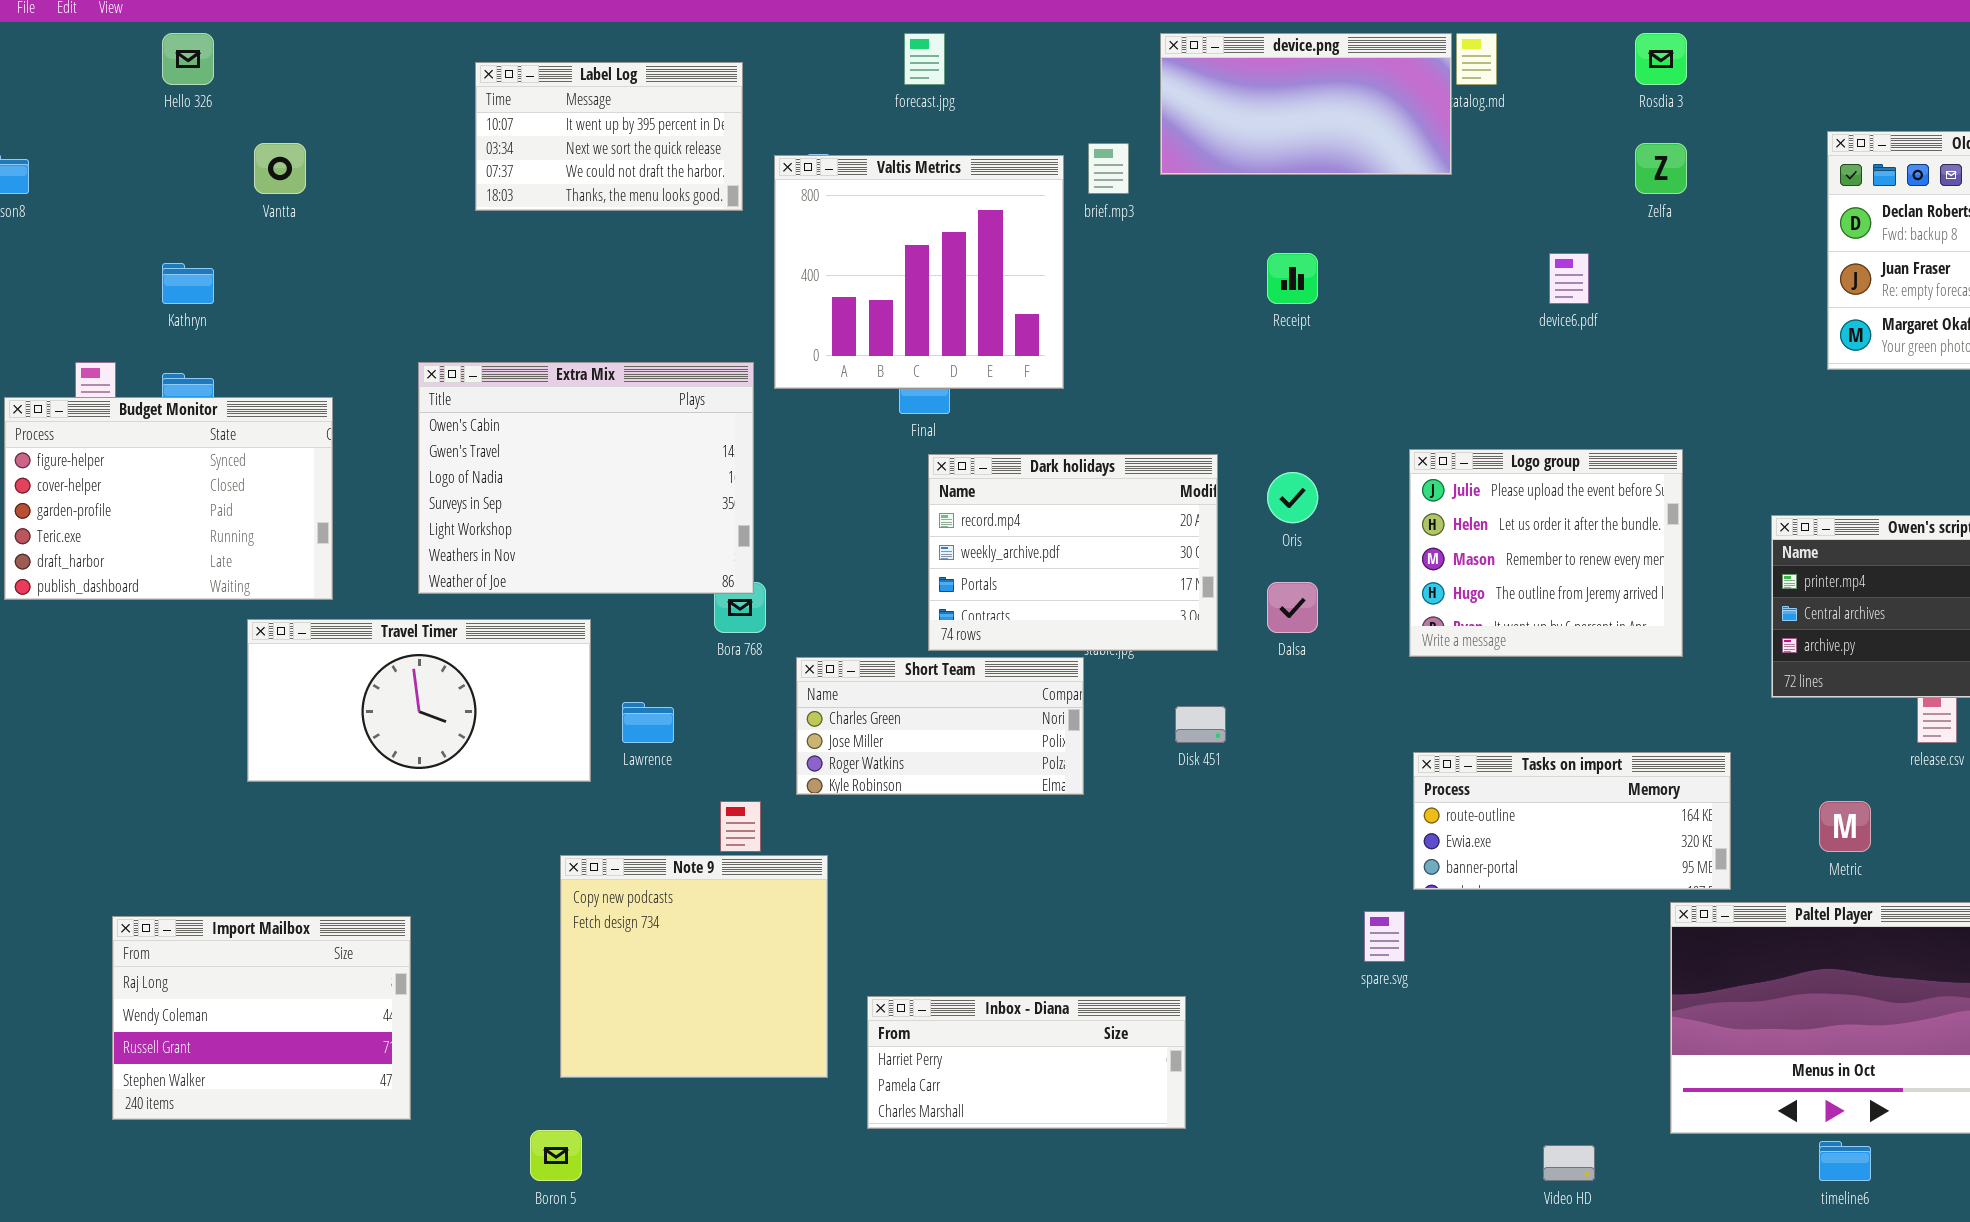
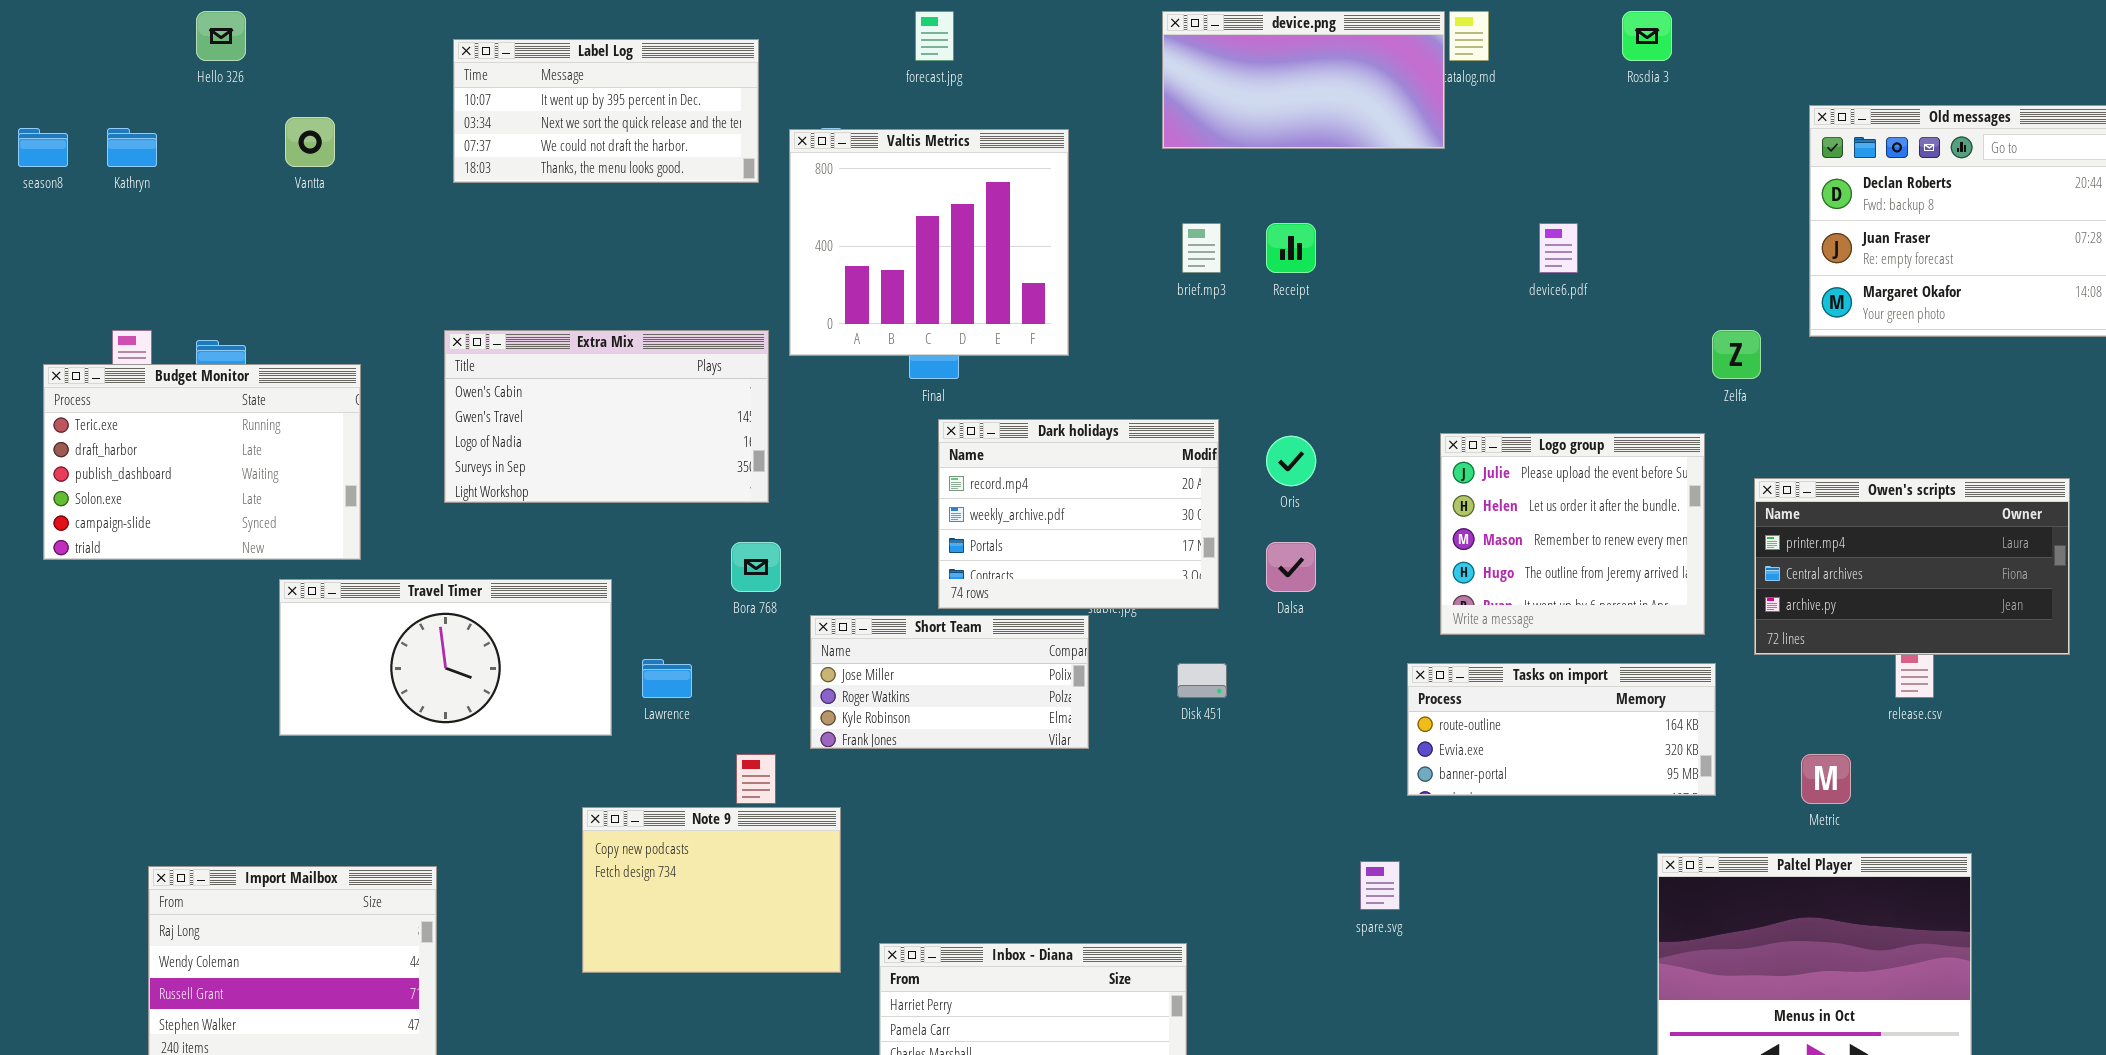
Label Log: [475,62,743,211] -> [453,39,759,183], resized
brief.mp3: [1088,143,1129,194] -> [1182,223,1221,273], moved
Zelfa: [1635,143,1687,194] -> [1712,330,1761,379], moved
Kathryn: [162,263,214,304] -> [107,128,157,167], moved
Extra Mix: [418,362,754,594] -> [444,330,769,503], resized
Budget Monitor: [4,397,333,600] -> [43,364,361,560], scrolled down 3 rows
Logo group: [1409,449,1683,657] -> [1440,433,1705,635], moved
Short Team: [796,657,1084,795] -> [810,615,1089,749], scrolled down 1 row
Tasks on import: [1413,752,1731,890] -> [1407,663,1716,796], moved
Note 9: [560,855,828,1078] -> [582,807,841,973], resized

